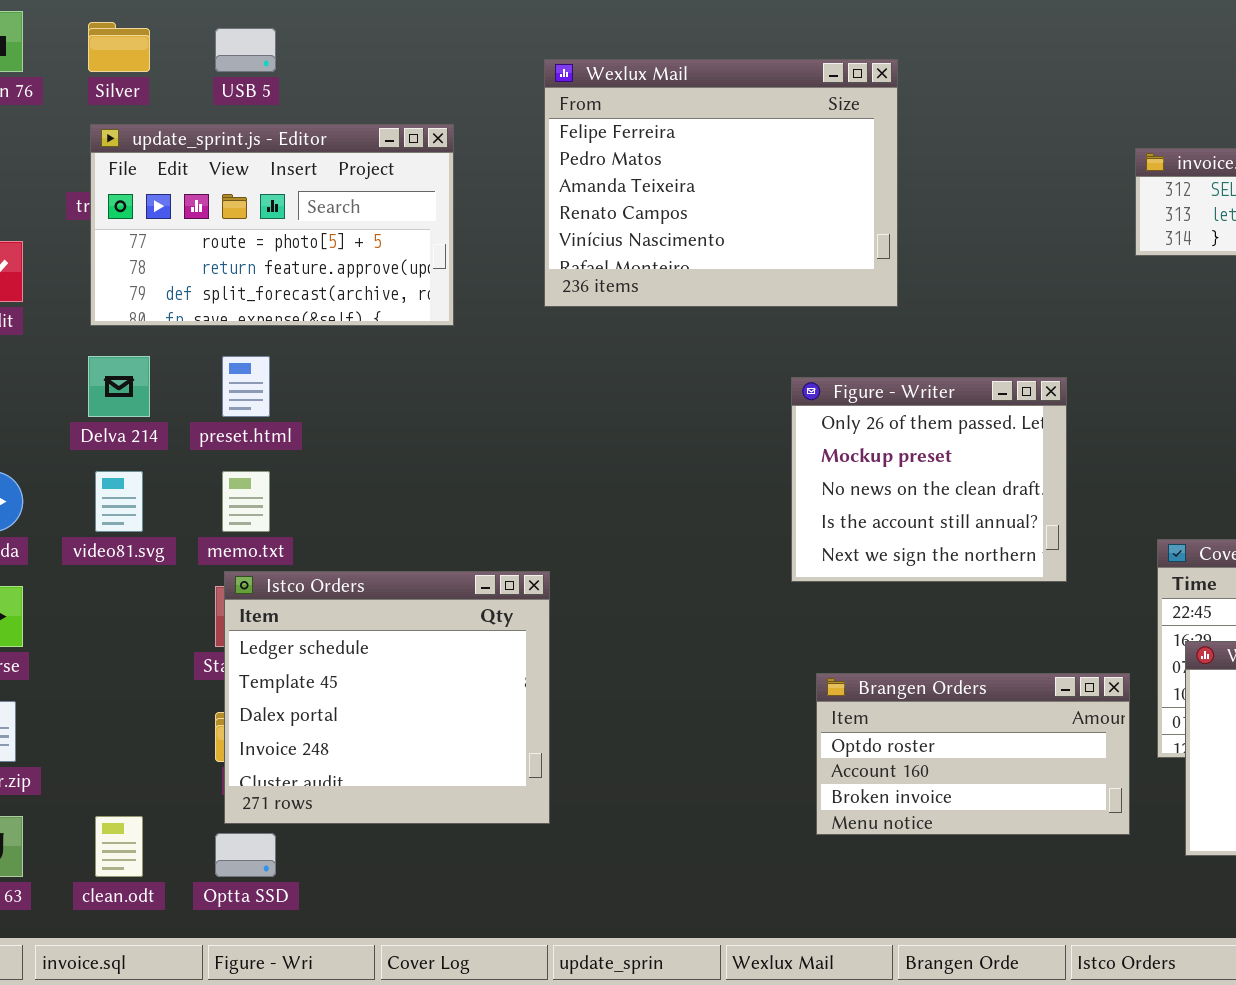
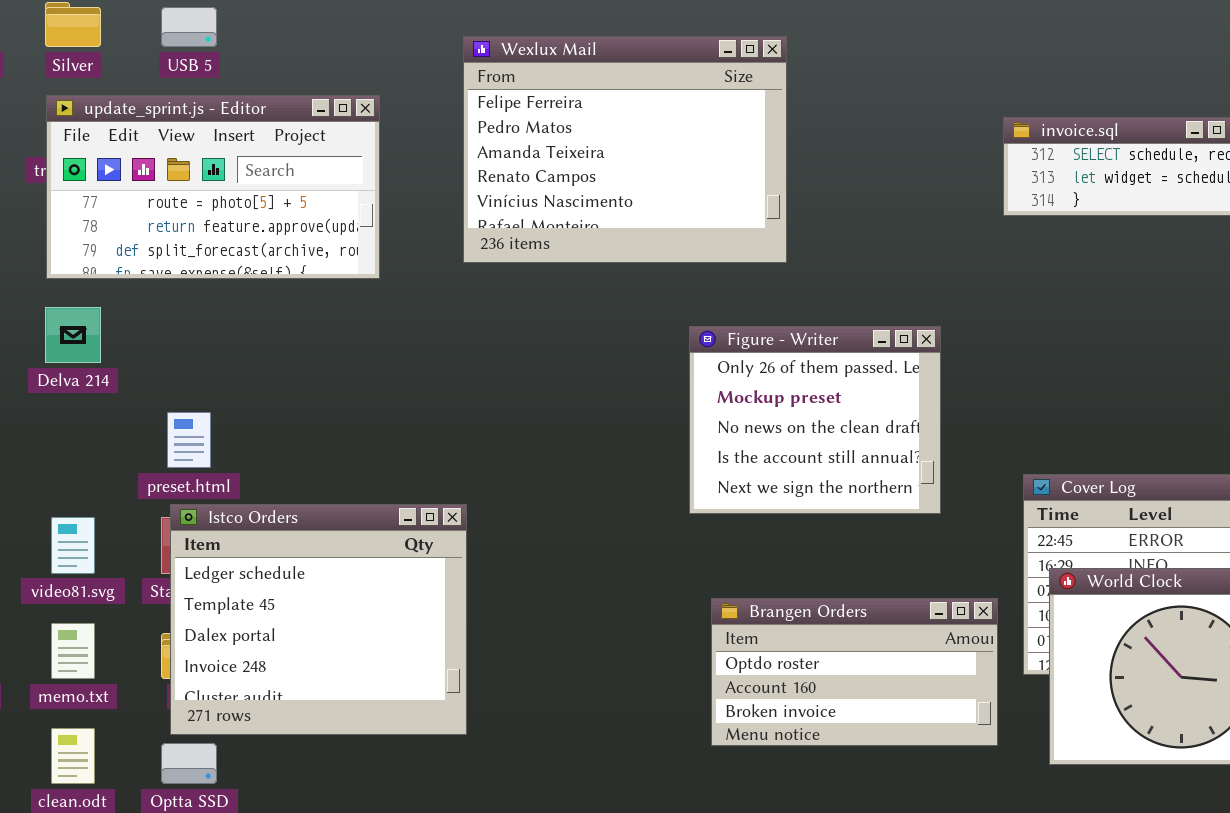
preset.html: [222,356,270,417] -> [167,412,211,468], moved
video81.svg: [95,471,143,532] -> [51,517,95,574], moved
memo.txt: [222,471,270,532] -> [51,623,95,679], moved

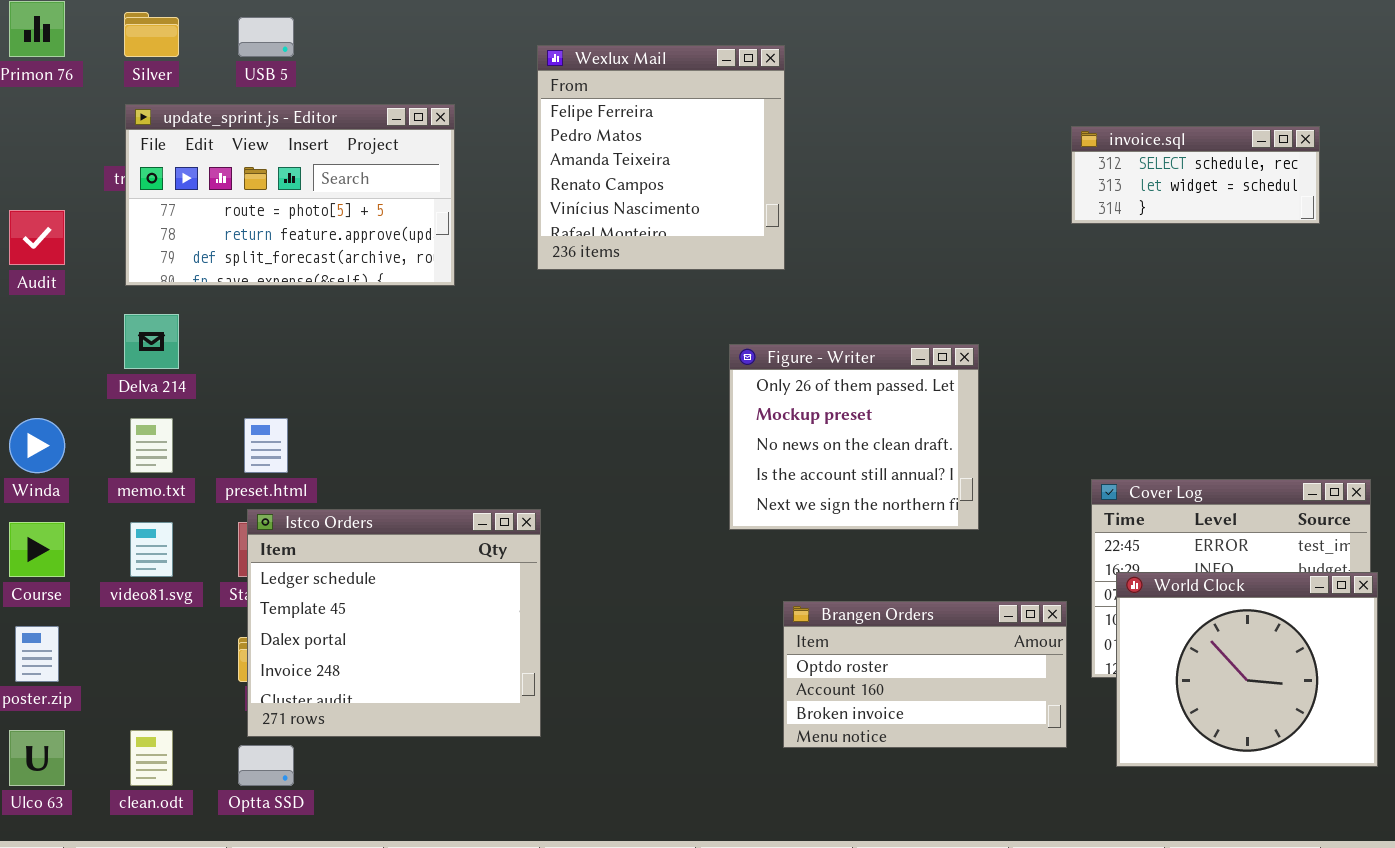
Wexlux Mail: [463,36,787,263] -> [537,45,785,270], resized
Figure - Writer: [689,326,941,514] -> [729,344,979,530], moved
memo.txt: [51,623,95,679] -> [130,418,173,473], moved

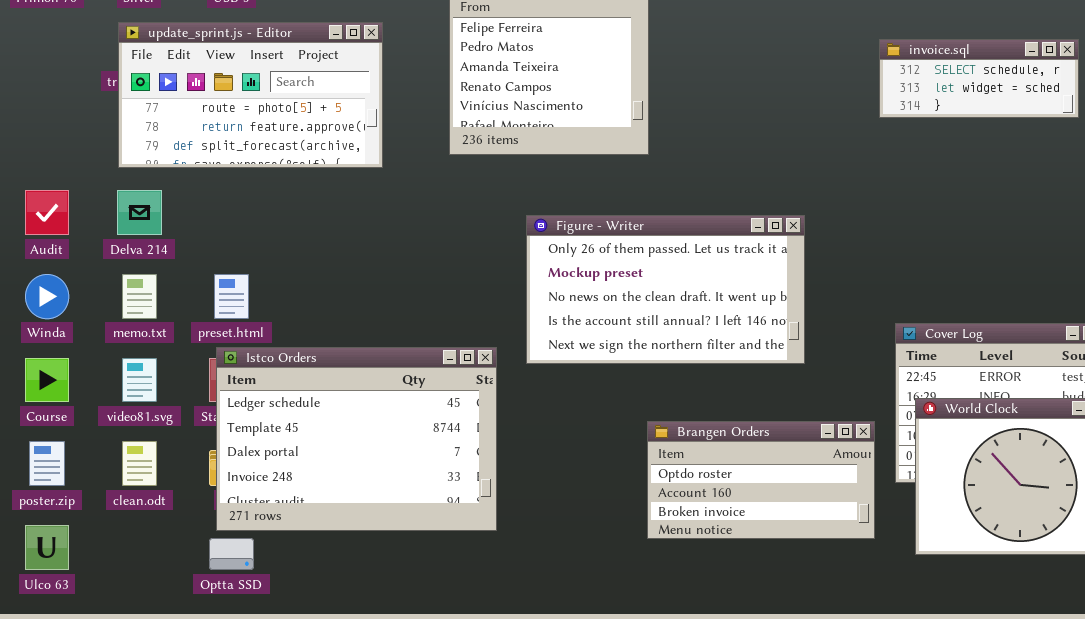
Audit: [9,210,65,265] -> [25,190,69,235], moved
Figure - Writer: [729,344,979,530] -> [526,215,805,364], resized
Istco Orders: [247,509,541,737] -> [216,347,497,531], resized
clean.odt: [130,730,173,786] -> [122,441,157,486], moved

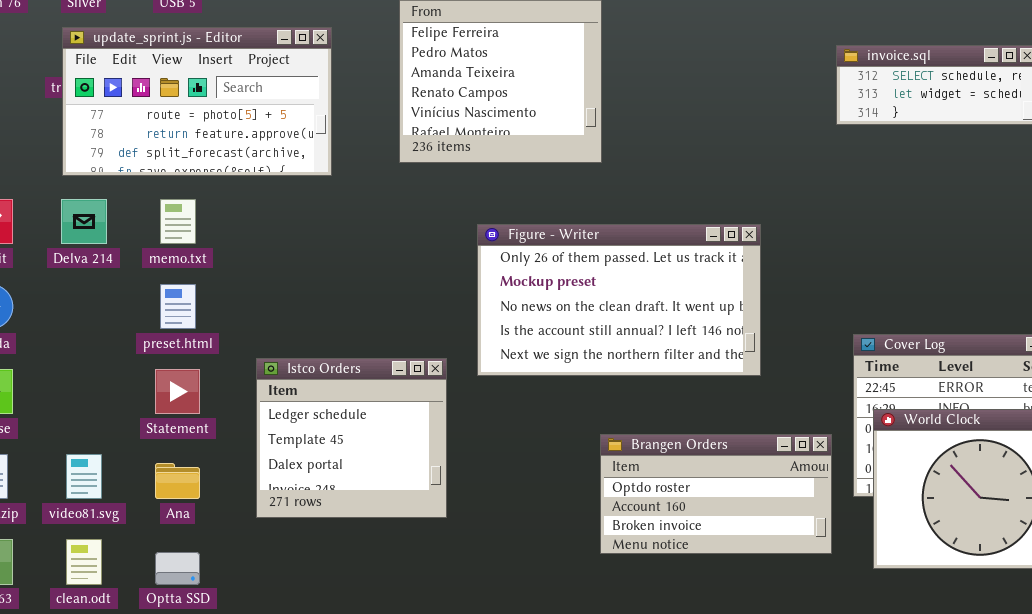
memo.txt: [122,274,157,319] -> [160,199,196,244], moved
Istco Orders: [216,347,497,531] -> [256,358,447,518], resized
video81.svg: [122,358,157,402] -> [66,454,102,499], moved
clean.odt: [122,441,157,486] -> [66,539,102,585], moved

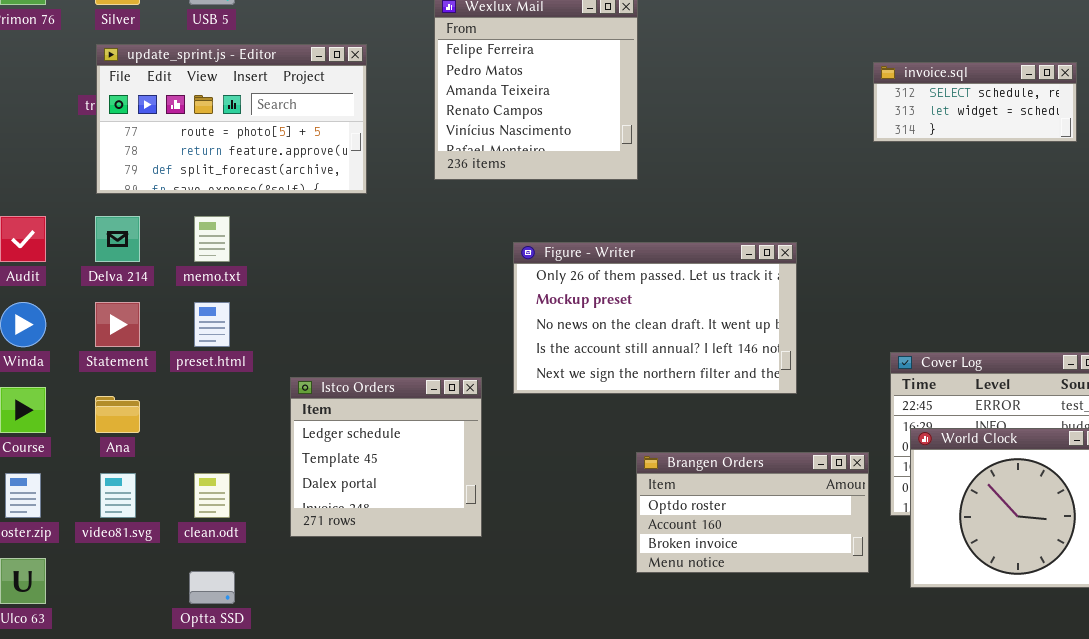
Statement: [155,369,200,414] -> [95,302,140,347], moved
Ana: [155,463,200,499] -> [95,396,140,433], moved
clean.odt: [66,539,102,585] -> [194,473,230,518], moved

